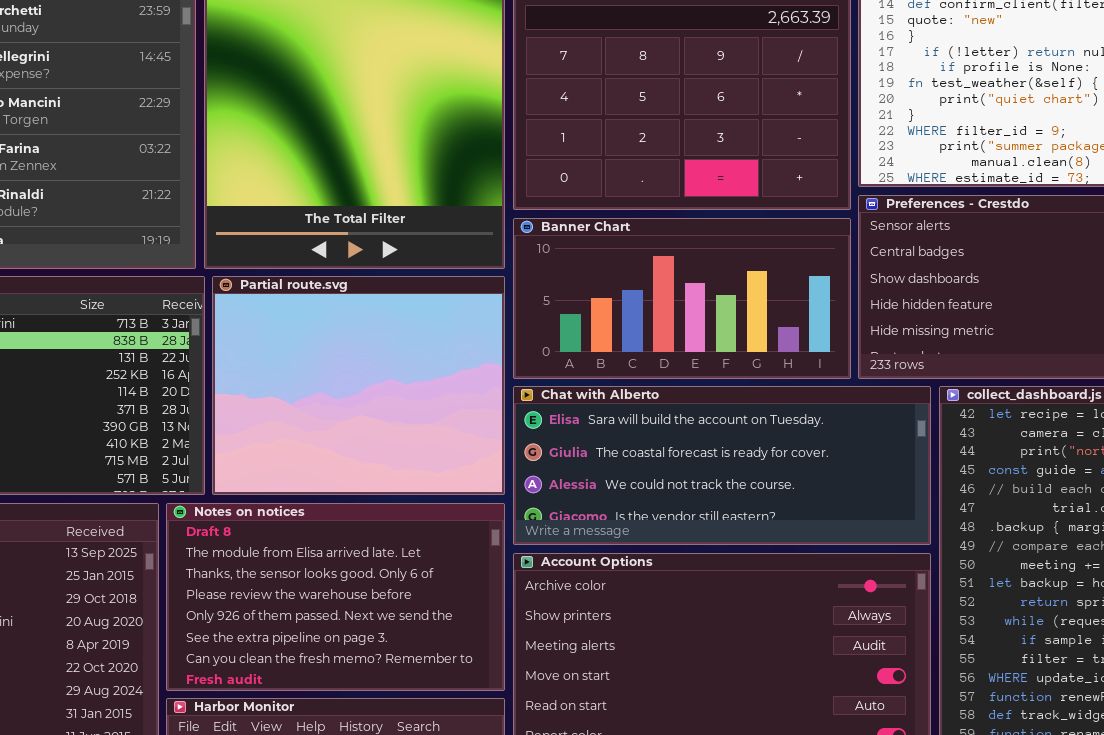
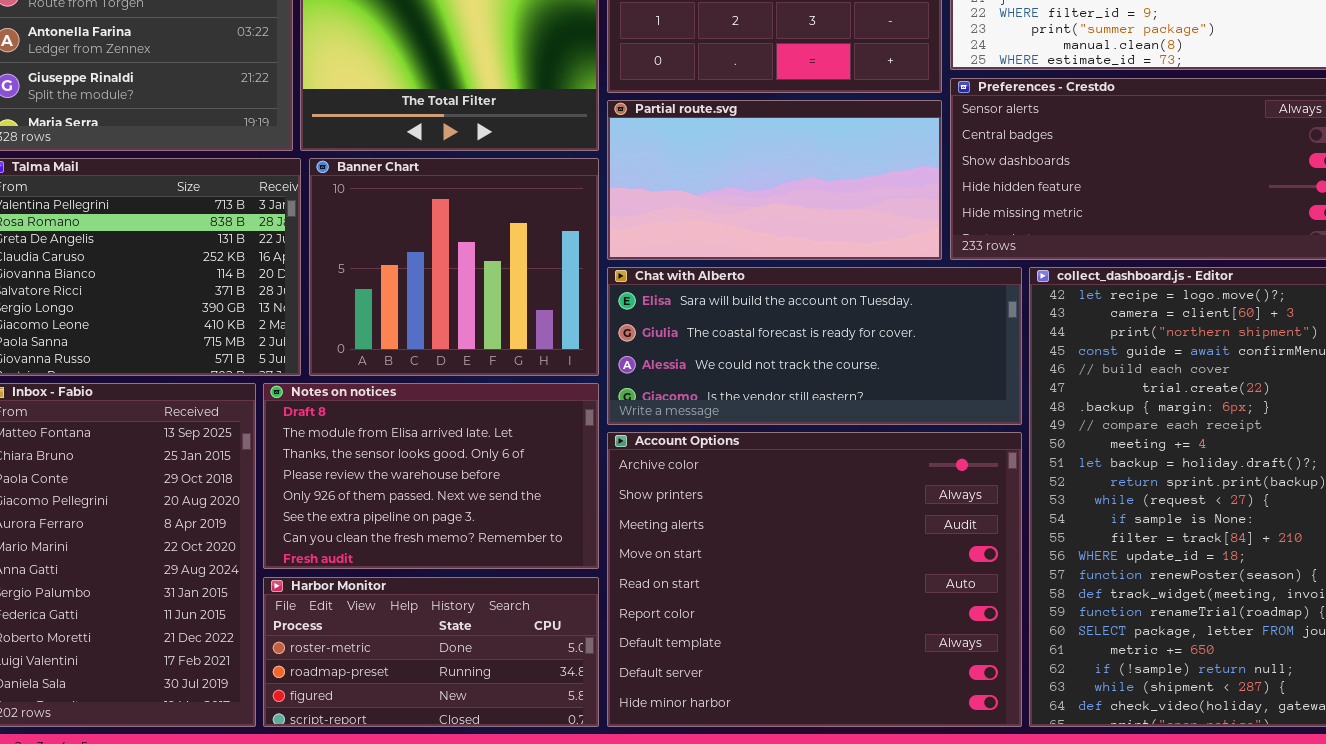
Banner Chart: [513,218,851,379] -> [309,158,599,376], moved, resized
Partial route.svg: [212,276,505,495] -> [607,100,942,260], moved, resized

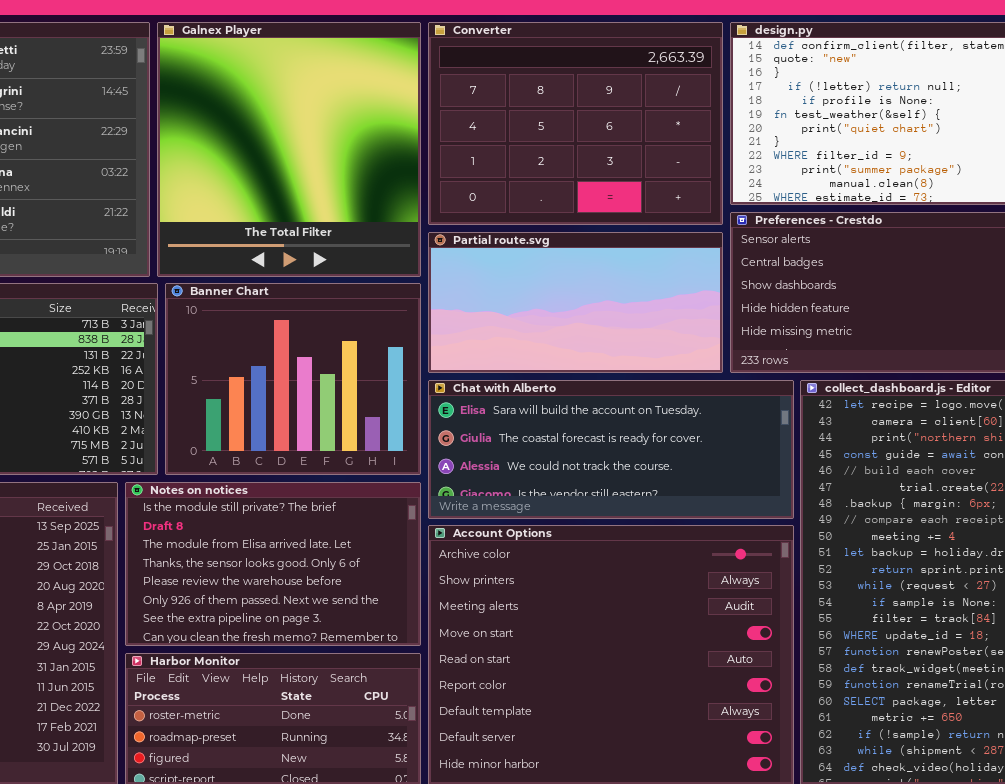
Notes on notices: [263,383,599,569] -> [125,482,421,646], scrolled up 1 row

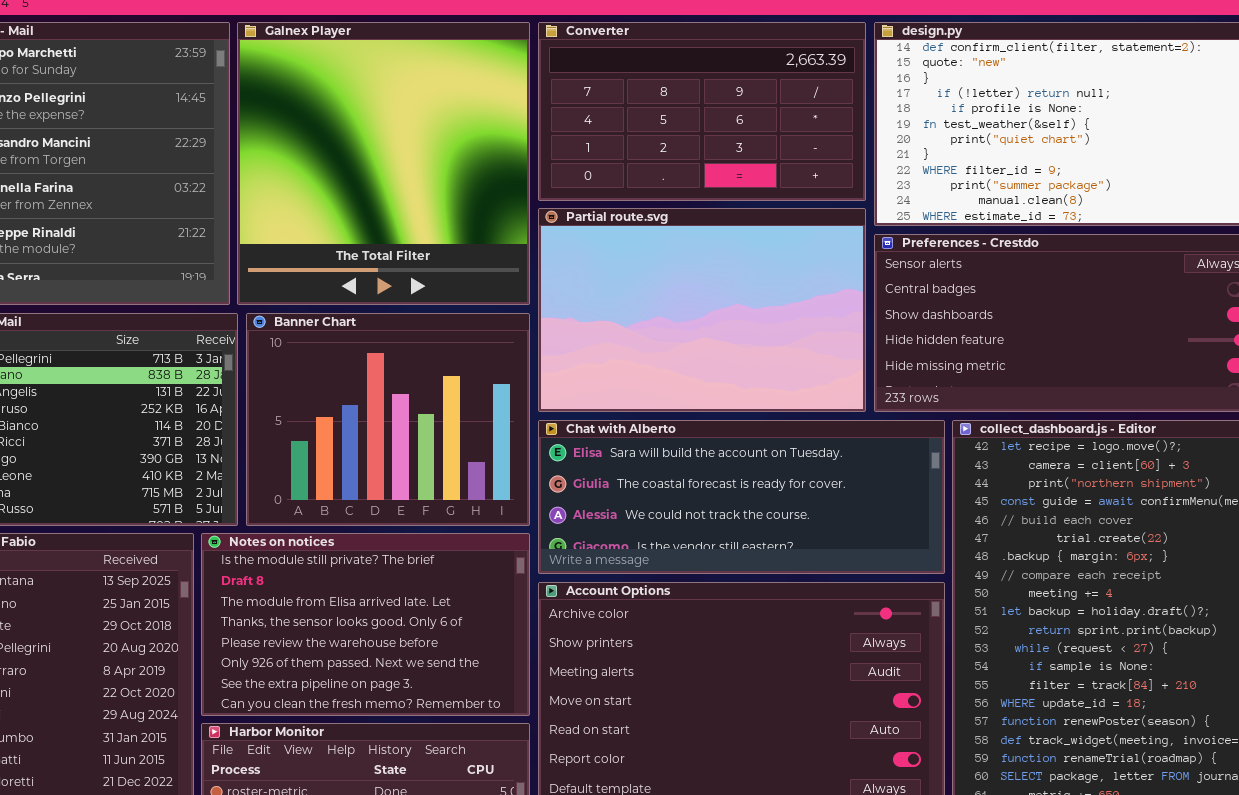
Converter: [428,22,723,225] -> [538,22,866,201], resized
Partial route.svg: [428,232,723,373] -> [538,208,866,412], resized

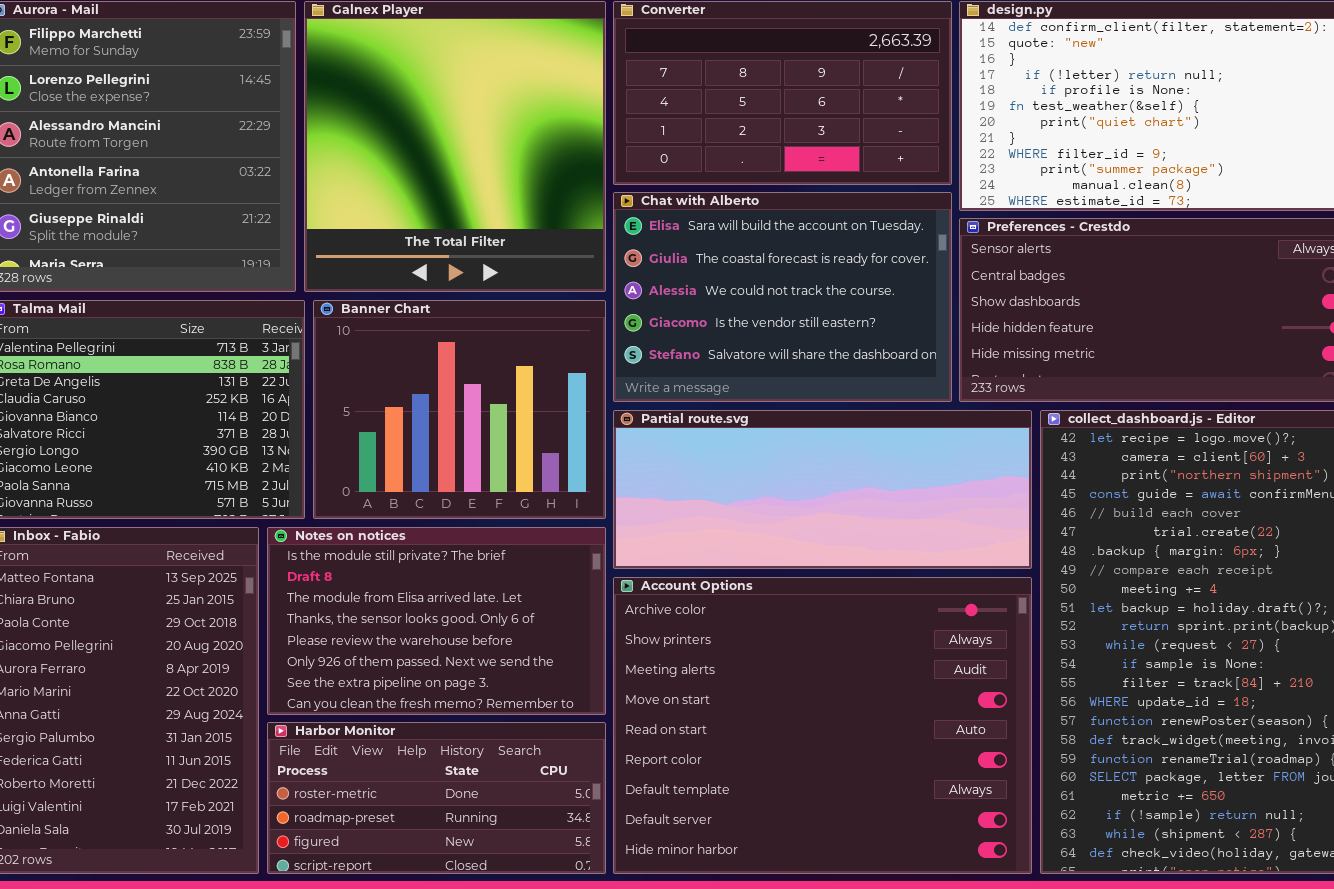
Partial route.svg: [538,208,866,412] -> [613,410,1032,569], moved, resized
Chat with Alberto: [538,420,945,574] -> [613,192,952,402], moved, resized

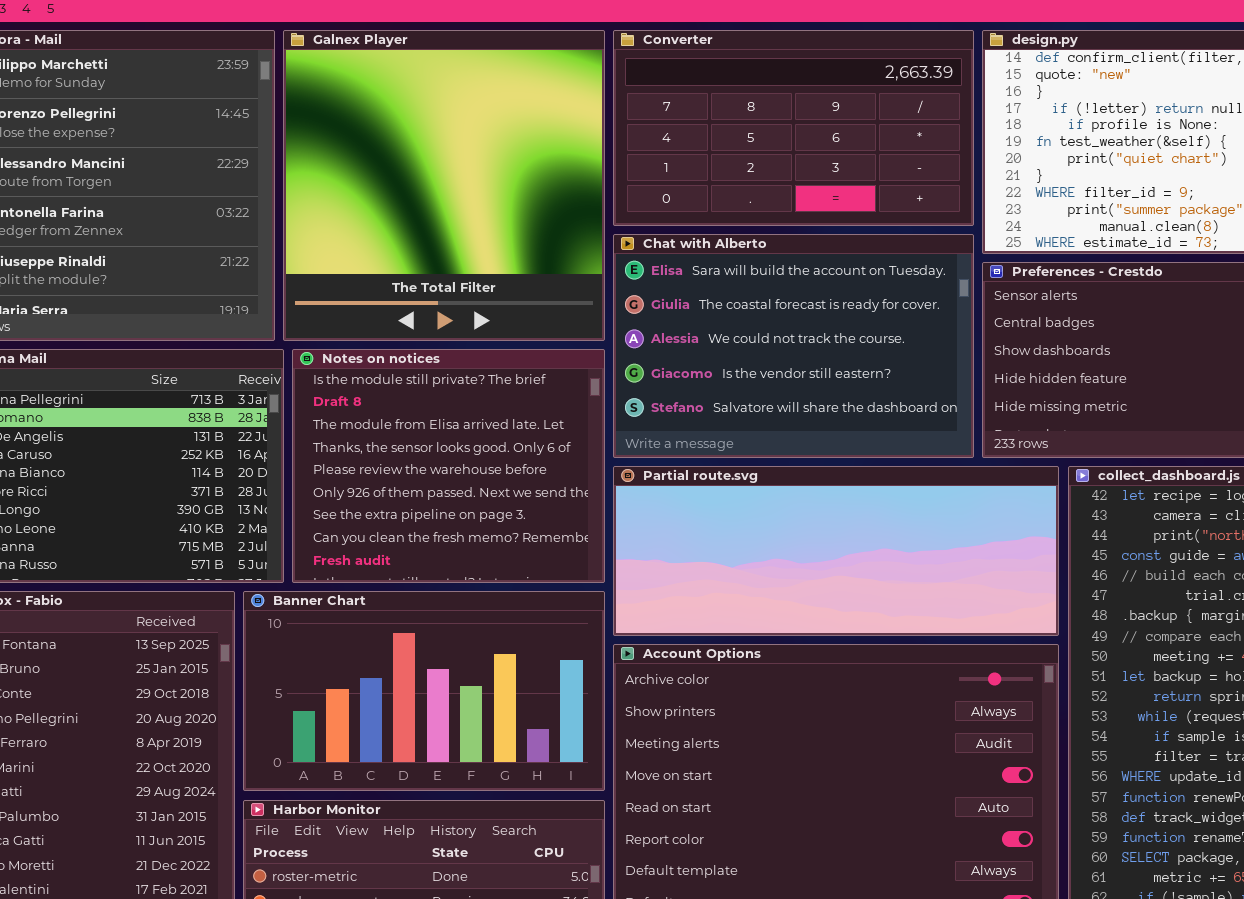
Banner Chart: [313,300,606,519] -> [243,591,605,791], moved, resized
Notes on notices: [267,527,606,715] -> [292,349,605,583], moved, resized

